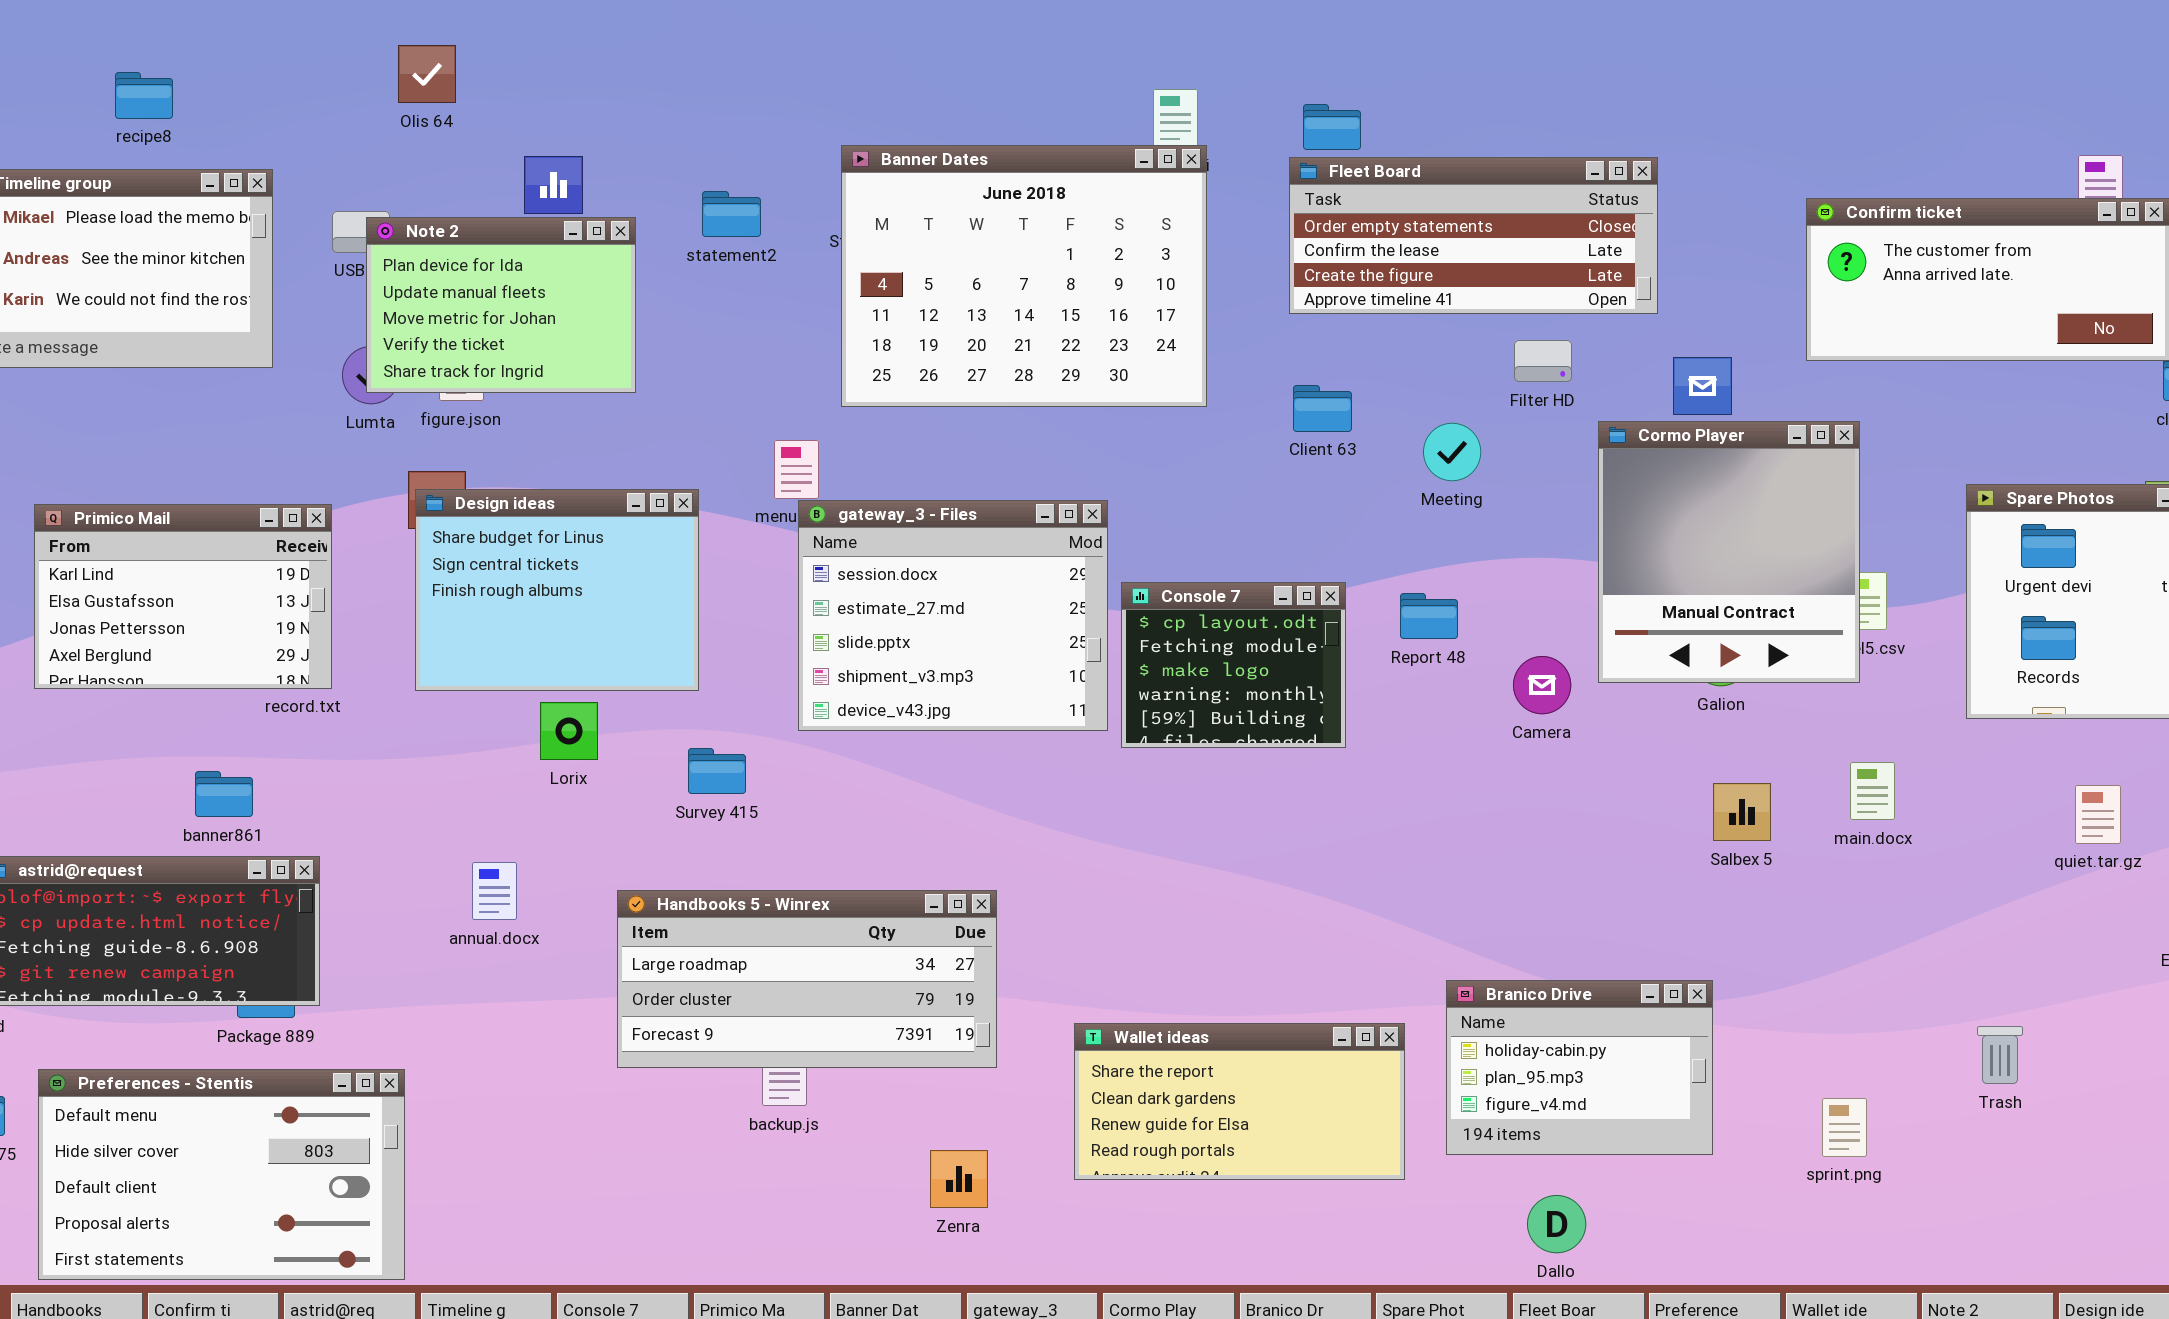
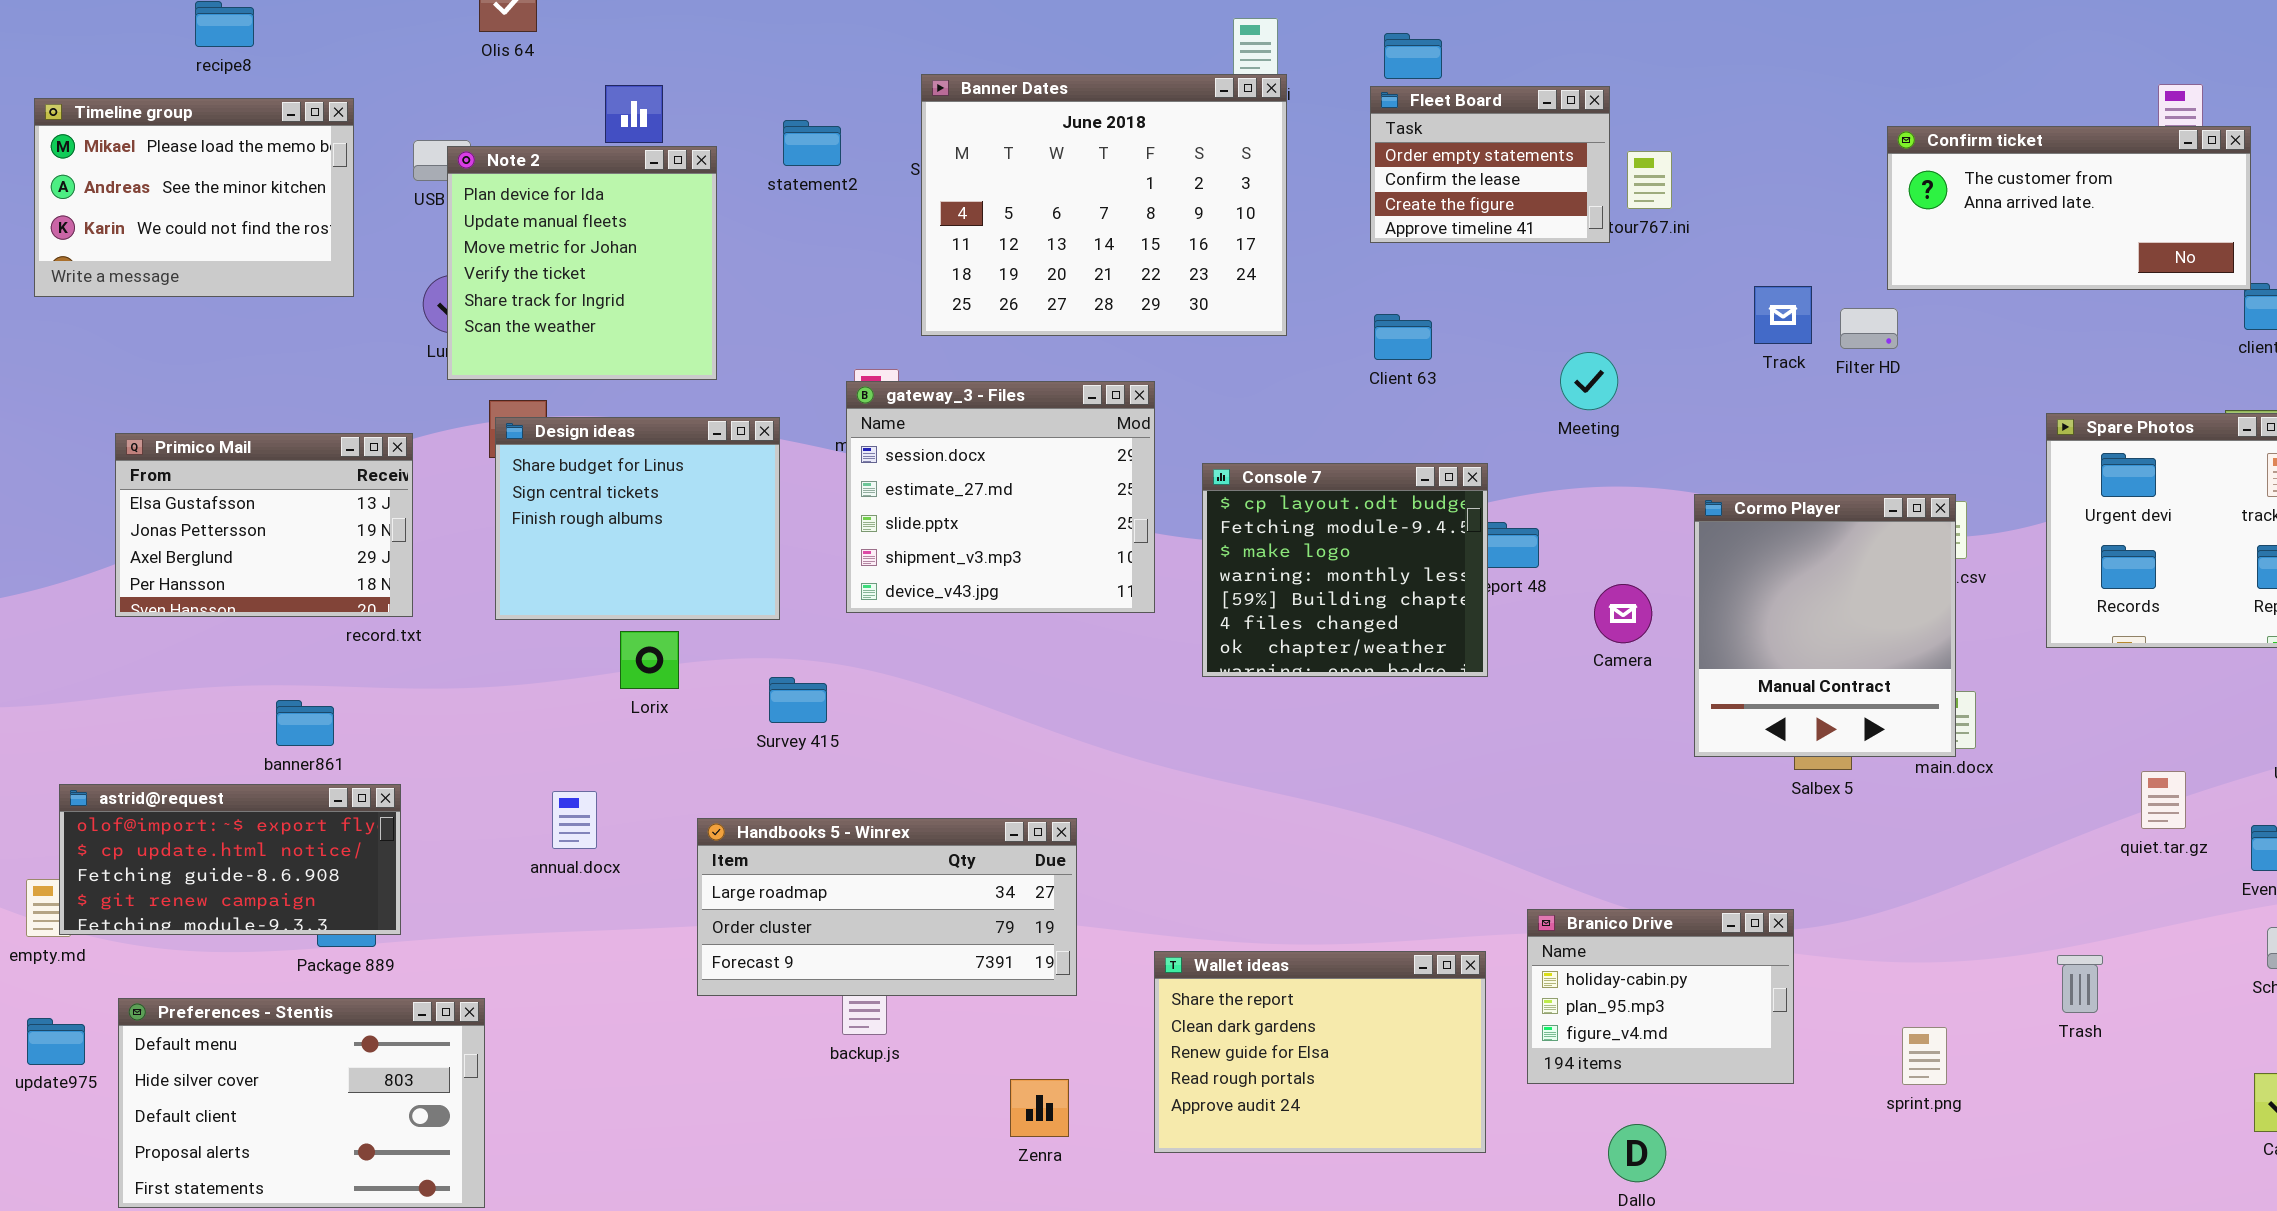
Fleet Board: [1289,157,1658,314] -> [1370,86,1610,243], resized
Note 2: [366,217,636,393] -> [447,146,717,380], resized
Filter HD: [1514,340,1572,382] -> [1840,308,1898,349], moved
Cormo Player: [1598,421,1860,683] -> [1694,494,1956,757], moved
Meeting: [1423,423,1481,481] -> [1560,352,1618,410], moved
gateway_3 - Files: [798,500,1108,731] -> [846,381,1155,613], moved
Primico Mail: [34,504,332,689] -> [115,433,413,617], scrolled down 1 row
Console 7: [1121,582,1346,748] -> [1202,463,1488,677], resized
quiet.tar.gz: [2075,785,2121,844] -> [2141,771,2186,829], moved
Wallet ideas: [1074,1023,1405,1180] -> [1154,951,1486,1153], resized

